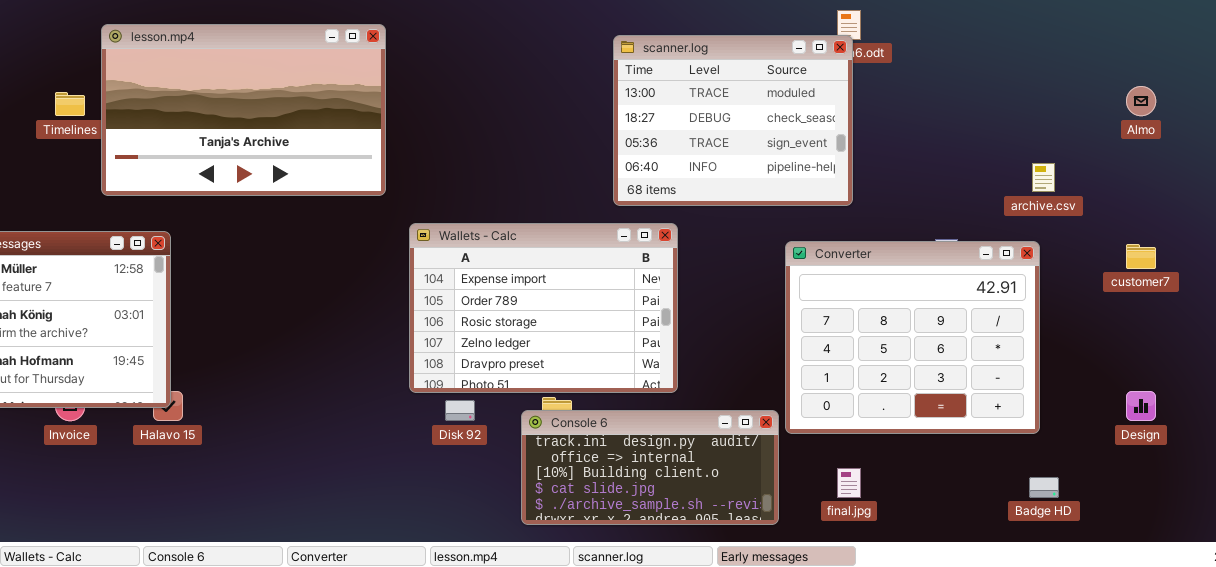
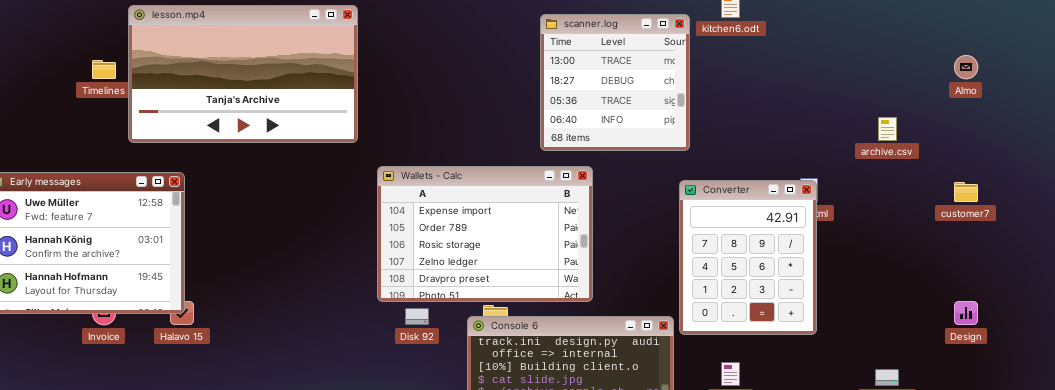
scanner.log: [613,35,853,206] -> [540,14,690,151], resized
Converter: [785,241,1040,434] -> [679,180,817,335], resized

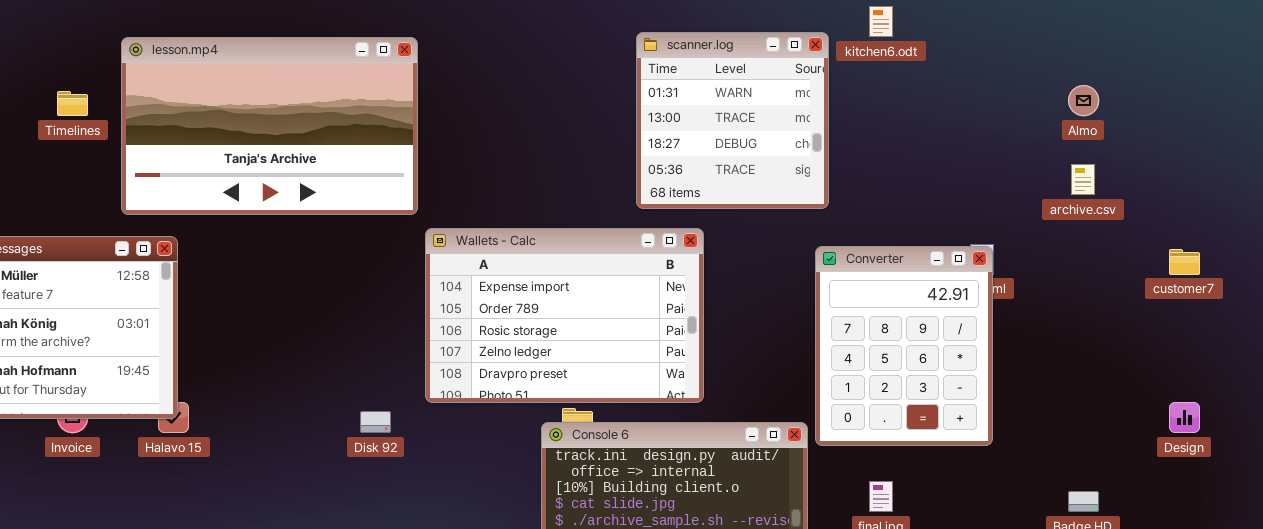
lesson.mp4: [128,5,358,143] -> [121,37,418,215], moved
scanner.log: [540,14,690,151] -> [636,32,829,209], scrolled up 1 row
Almo: [954,55,978,79] -> [1068,85,1099,116], moved
Disk 92: [405,308,429,325] -> [360,411,391,433], moved

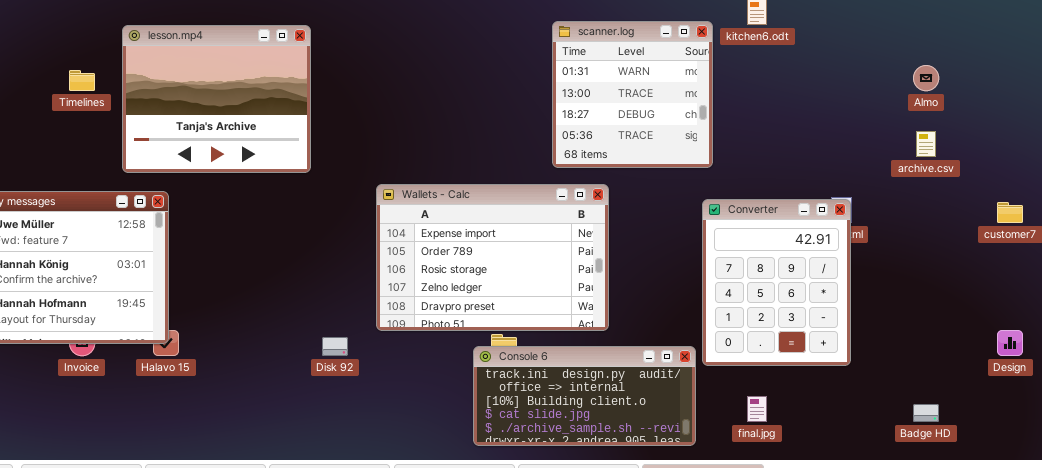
lesson.mp4: [121,37,418,215] -> [122,25,311,173], resized

